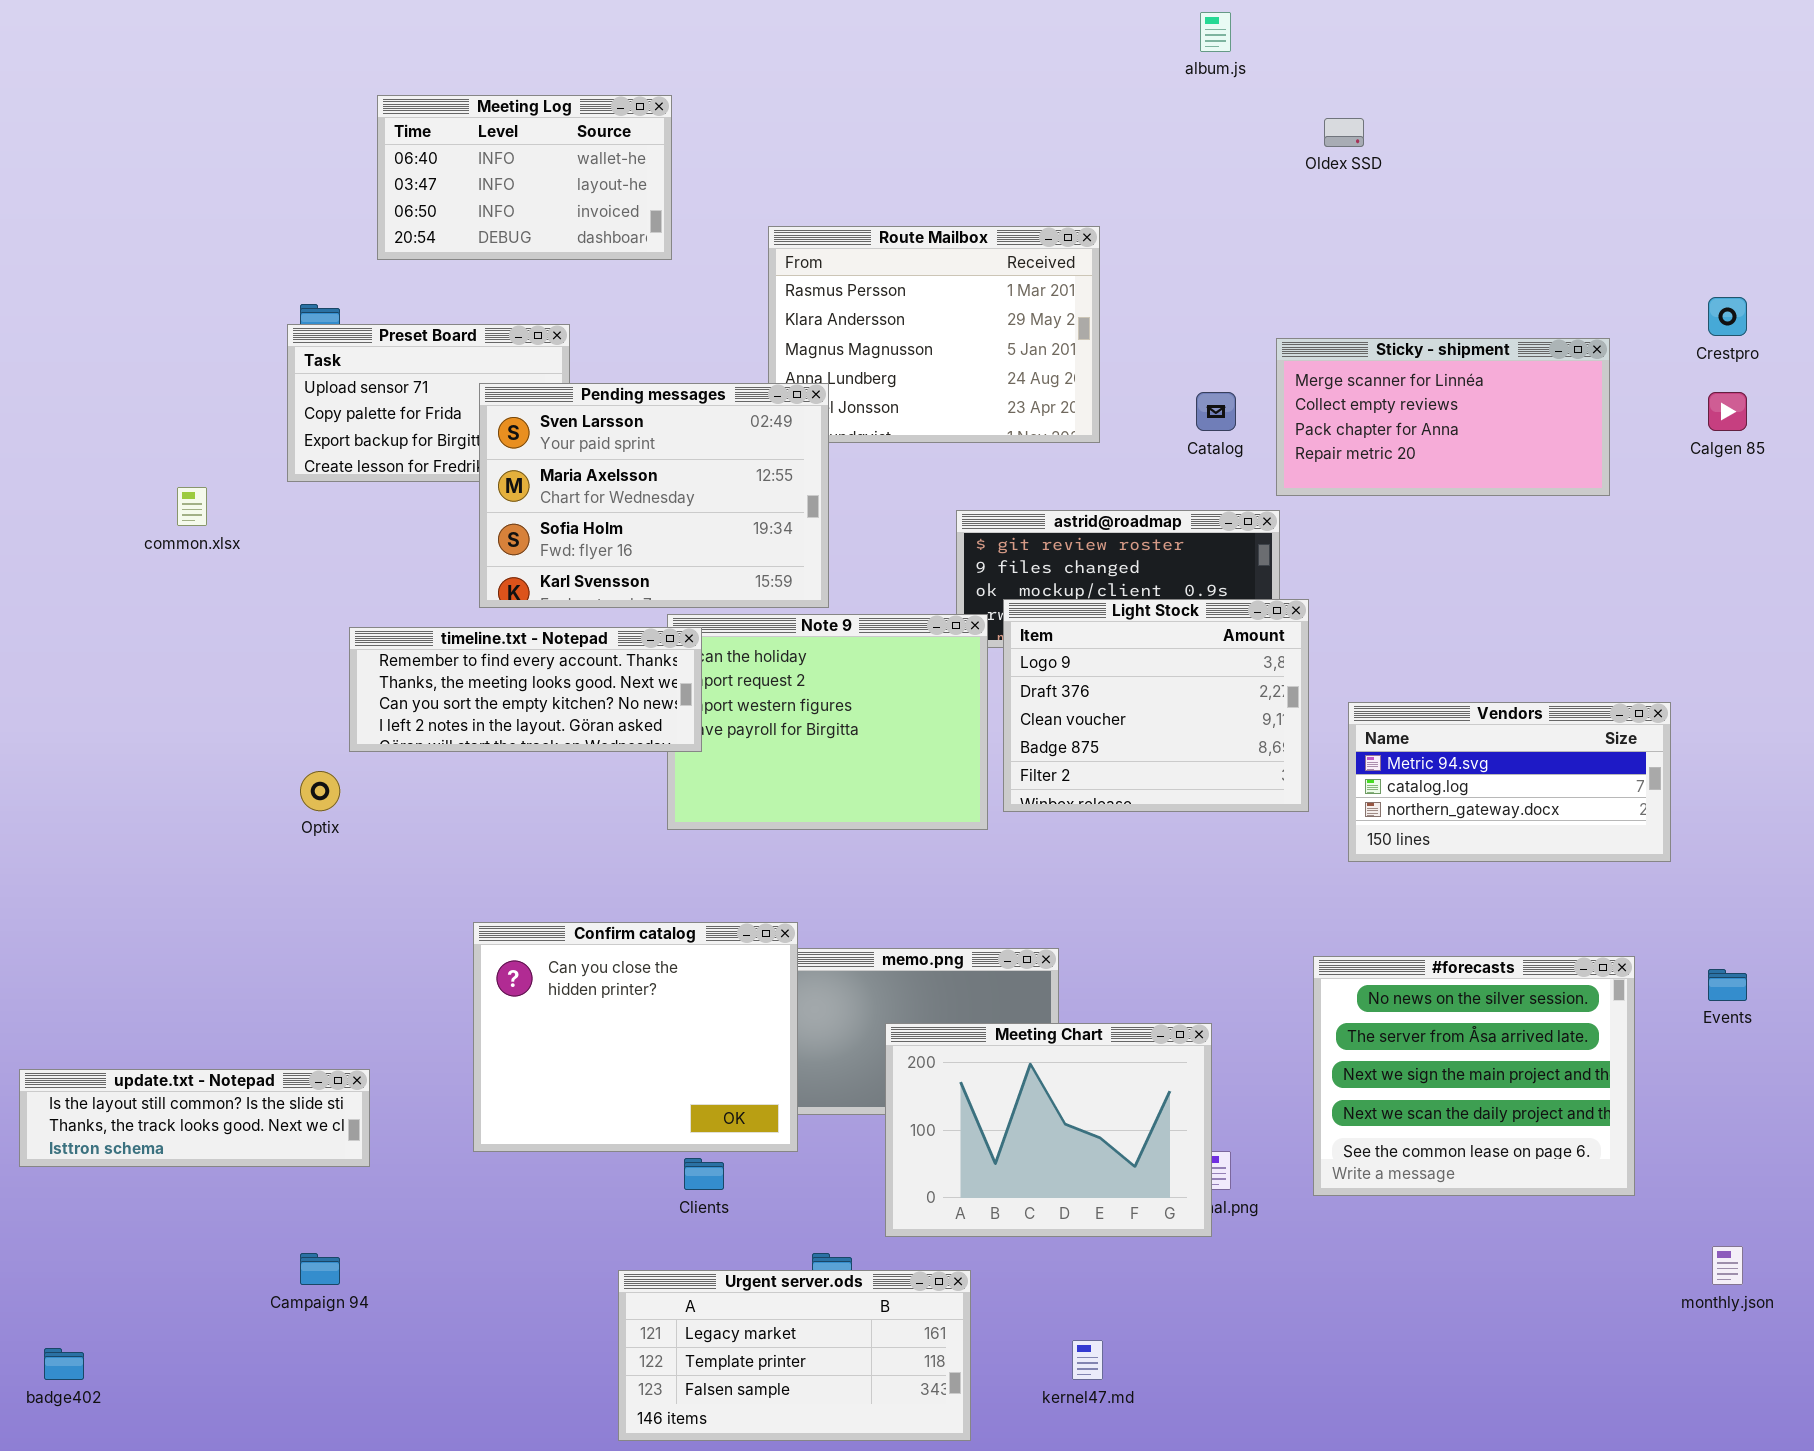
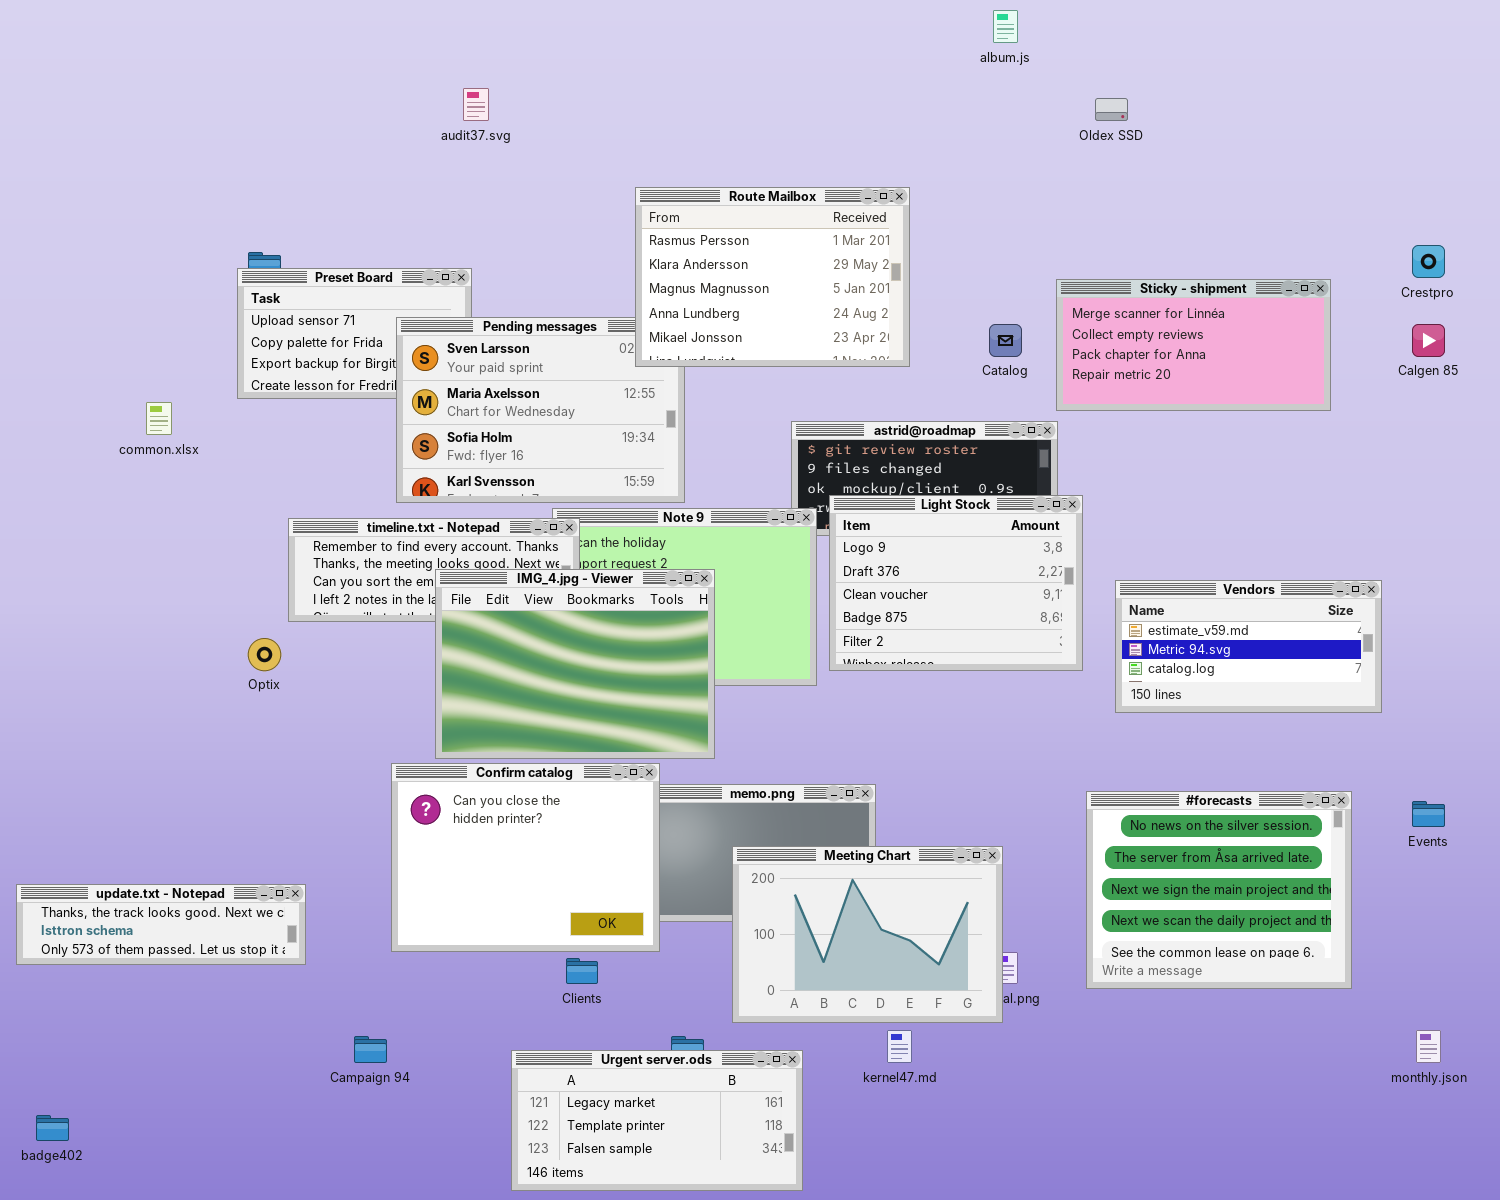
Meeting Log: [377,95,672,260] -> none, closed
Route Mailbox: [768,226,1100,443] -> [635,187,910,367], raised
IMG_4.jpg - Viewer: none -> [435,569,715,759], opened
Vendors: [1348,702,1671,862] -> [1115,580,1382,713], scrolled up 1 row
update.txt - Notepad: [19,1069,370,1167] -> [16,884,306,965], scrolled down 1 row
Campaign 94: [300,1253,340,1285] -> [354,1036,387,1063], moved
kernel47.md: [1072,1340,1103,1380] -> [887,1030,912,1063], moved

